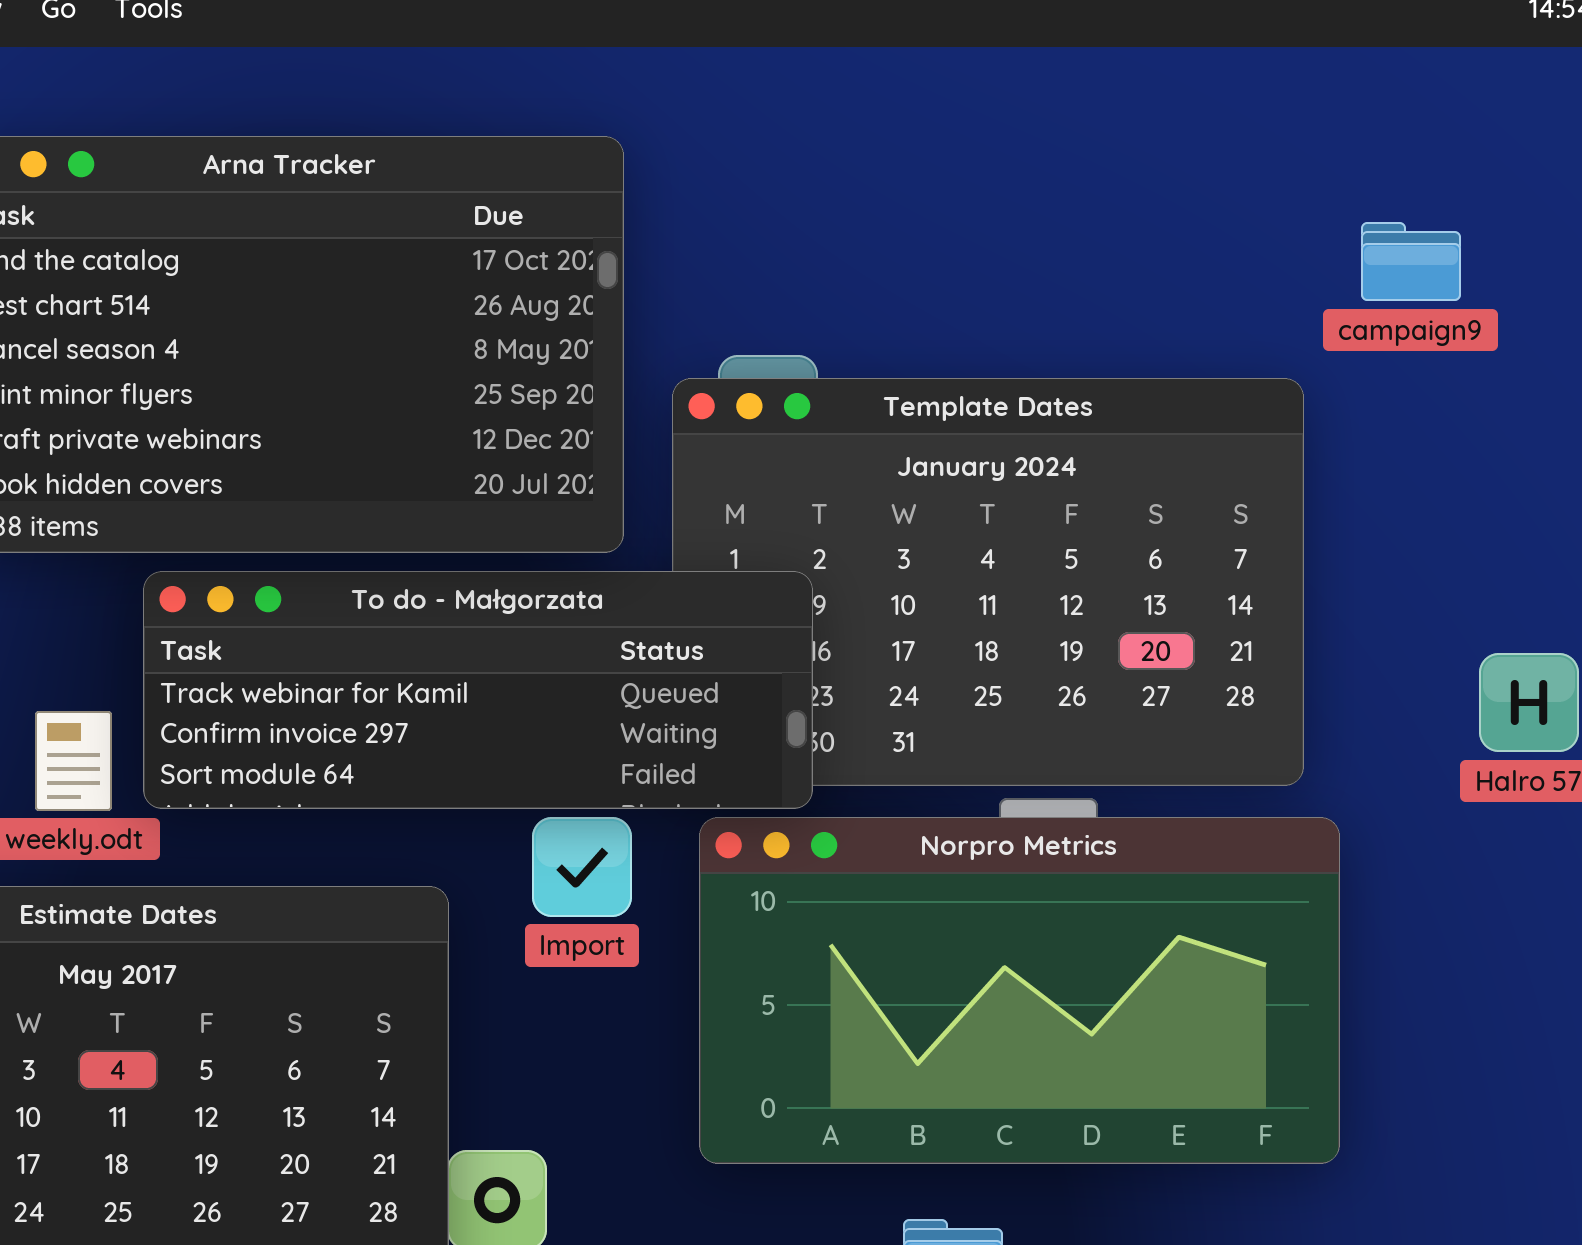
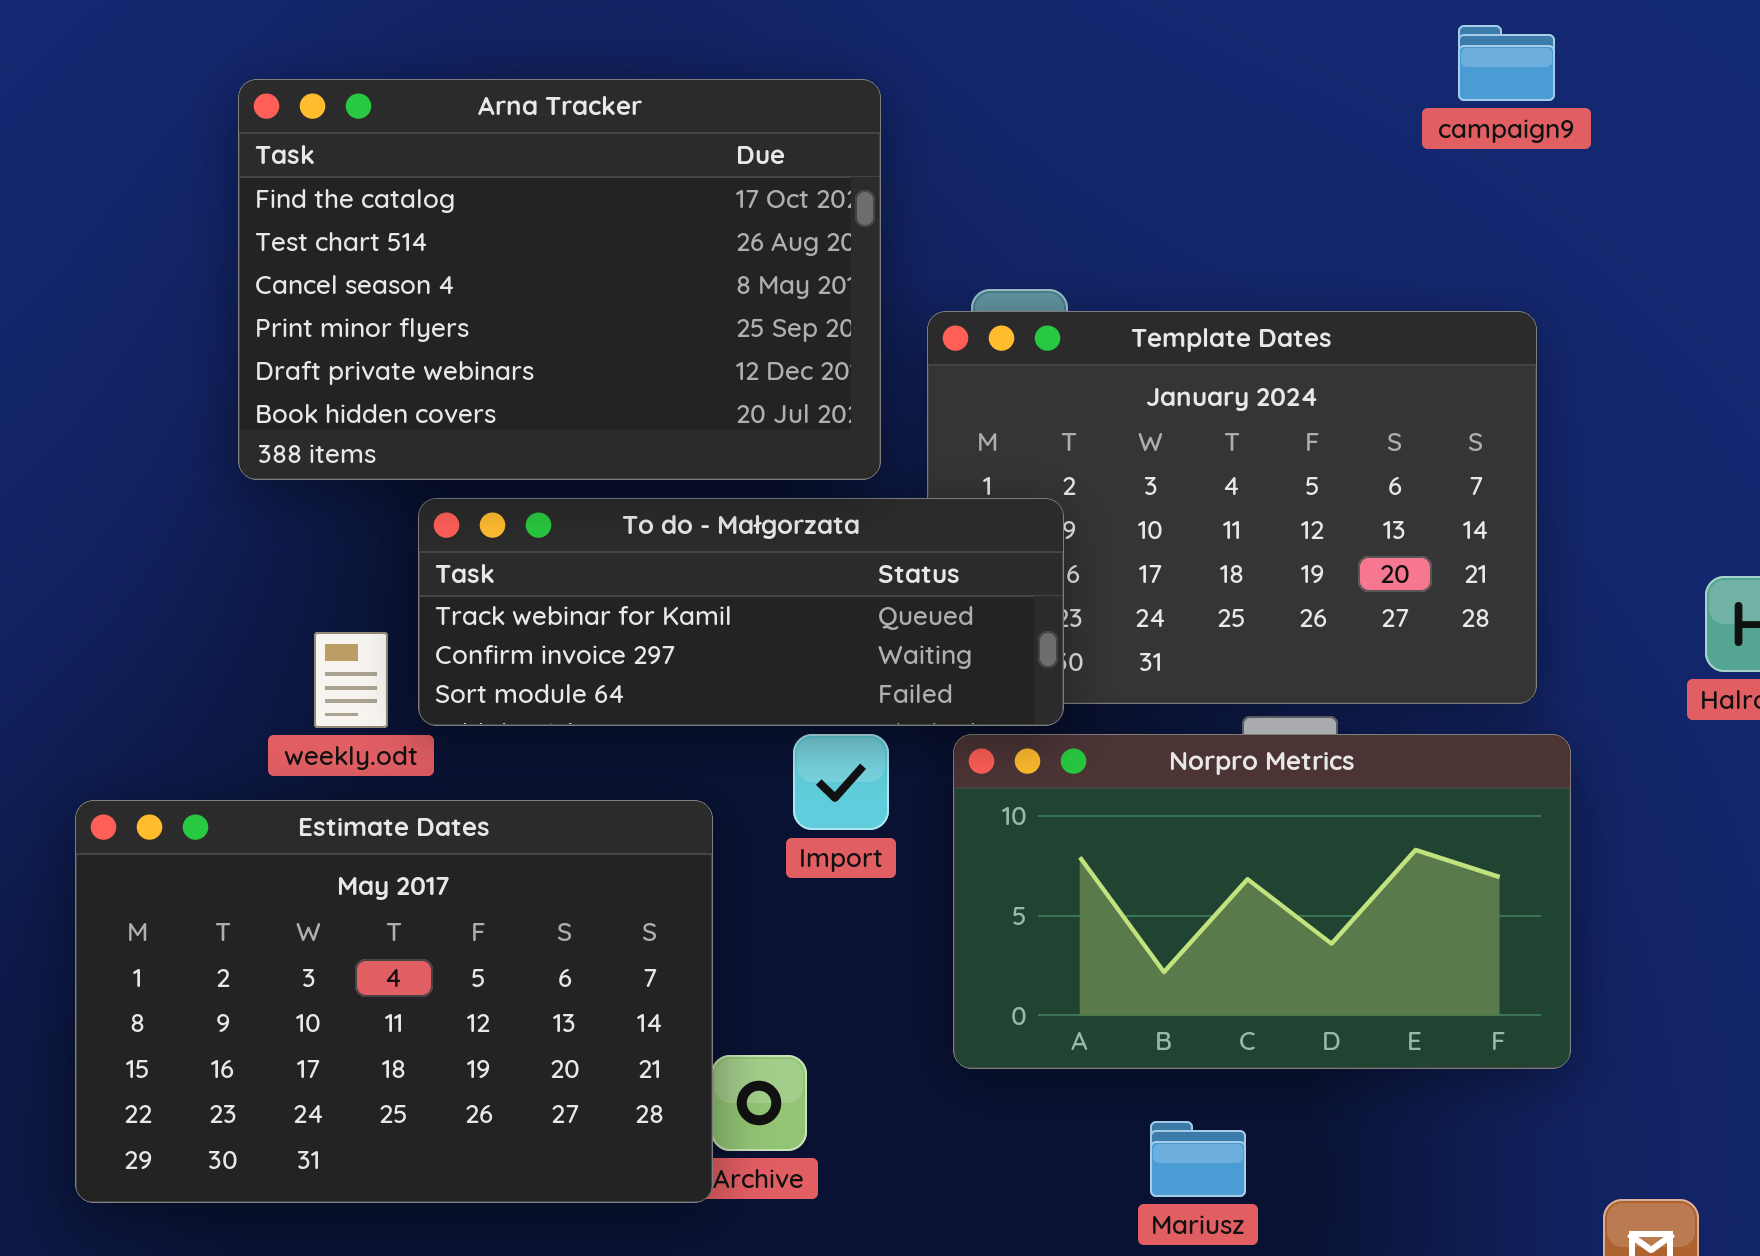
campaign9: [1361,222,1461,301] -> [1458,25,1555,101], moved

